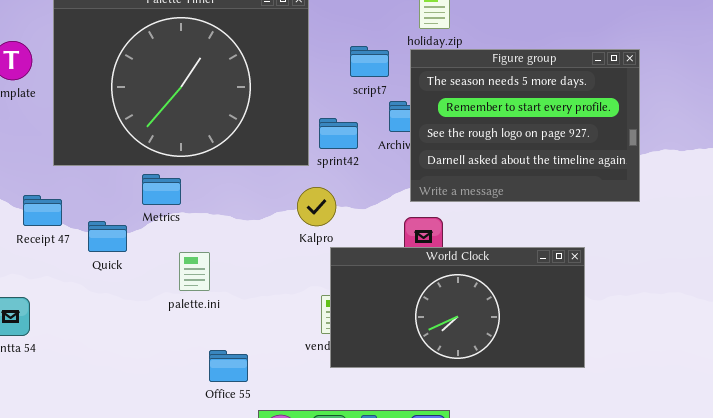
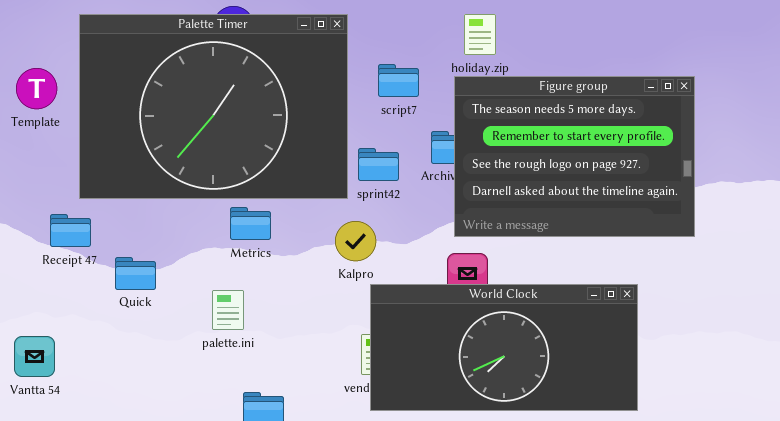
script7: [350,46,389,77] -> [378,64,419,97], moved
Metrics: [142,174,181,205] -> [230,207,271,240], moved
Receipt 47: [23,195,62,226] -> [50,214,91,247], moved

